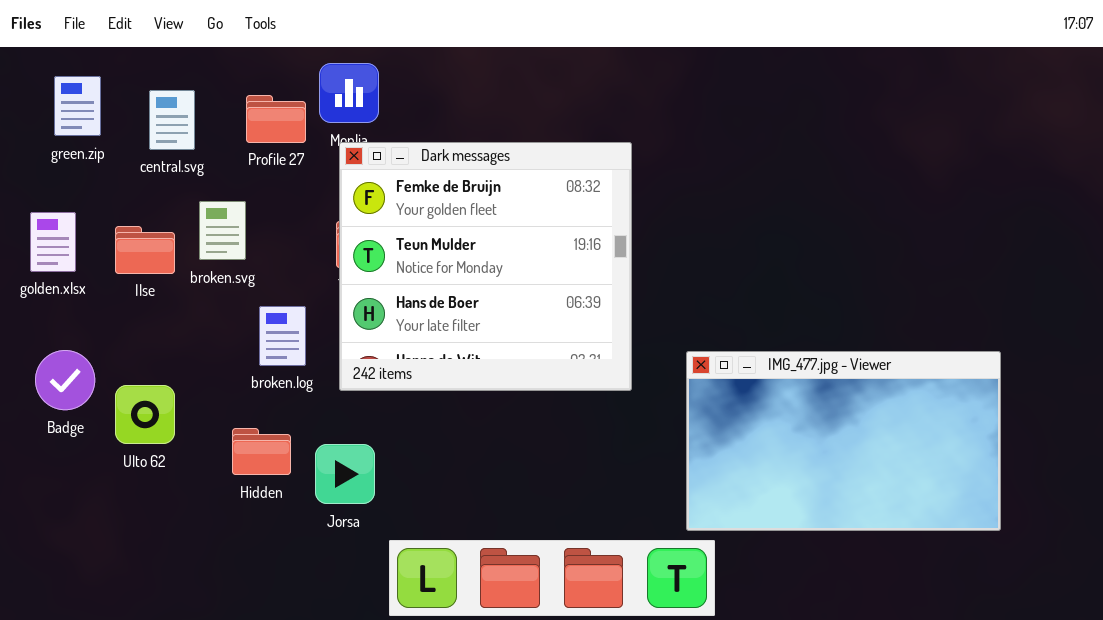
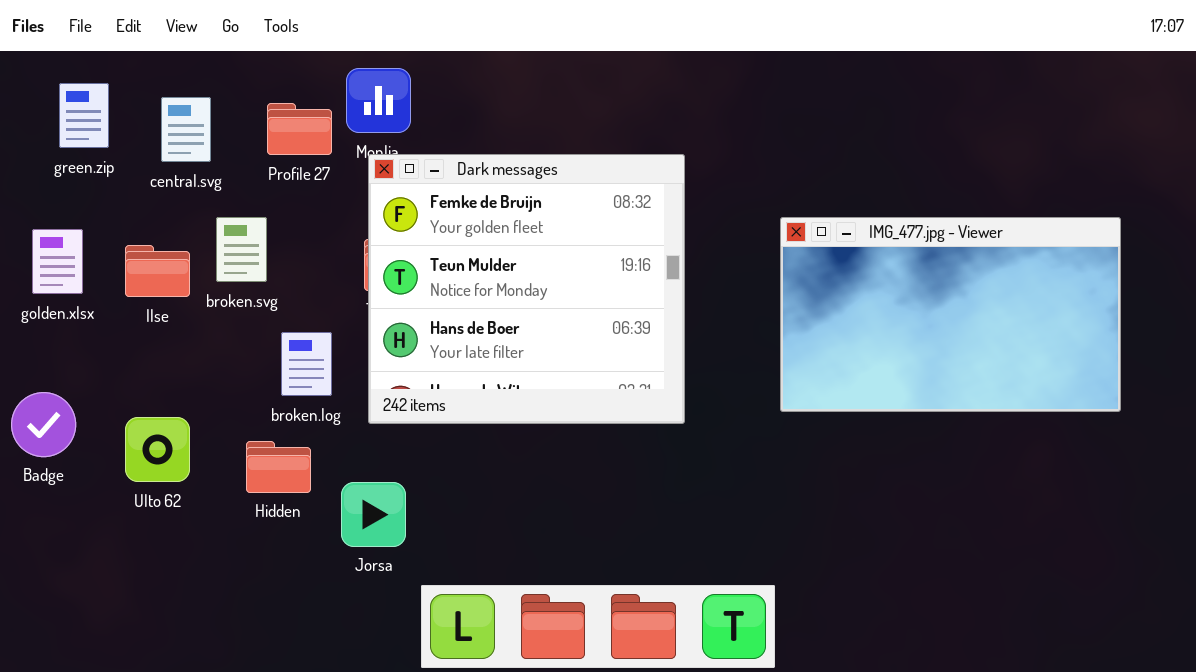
Badge: [35,350,95,410] -> [11,392,76,457], moved
IMG_477.jpg - Viewer: [686,351,1001,531] -> [780,217,1121,412], moved
Hidden: [232,428,291,475] -> [246,441,311,493], moved

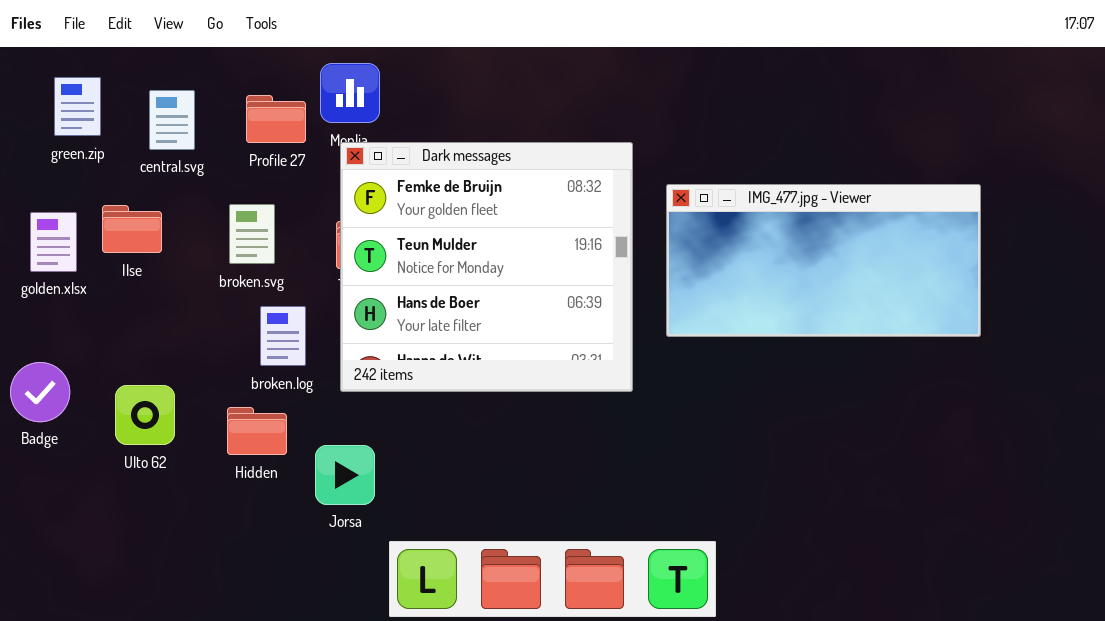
broken.svg: [216,217,267,282] -> [229,204,275,264], moved
IMG_477.jpg - Viewer: [780,217,1121,412] -> [666,184,981,337], moved, resized
Ilse: [125,245,190,297] -> [102,205,162,253], moved

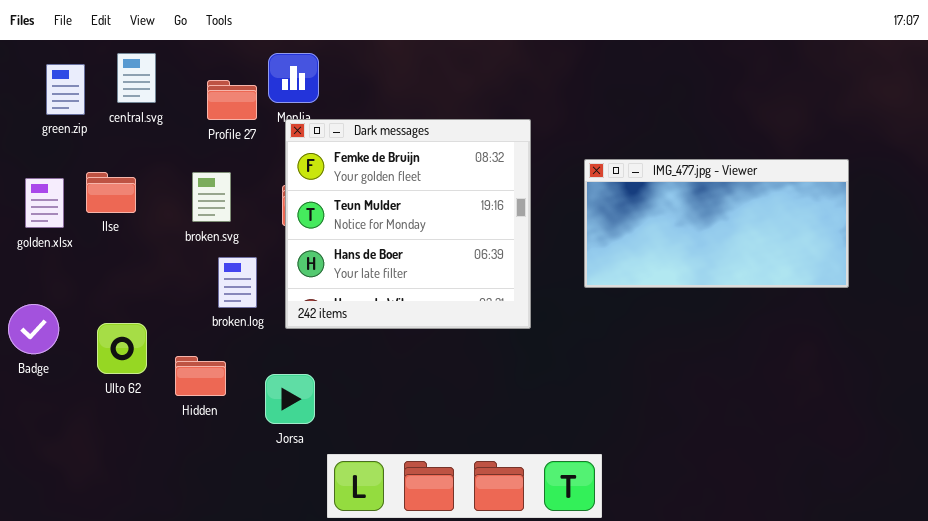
central.svg: [149,90,195,150] -> [117,53,156,103], moved
IMG_477.jpg - Viewer: [666,184,981,337] -> [584,159,849,288], moved
Hidden: [227,407,287,455] -> [175,356,226,396], moved

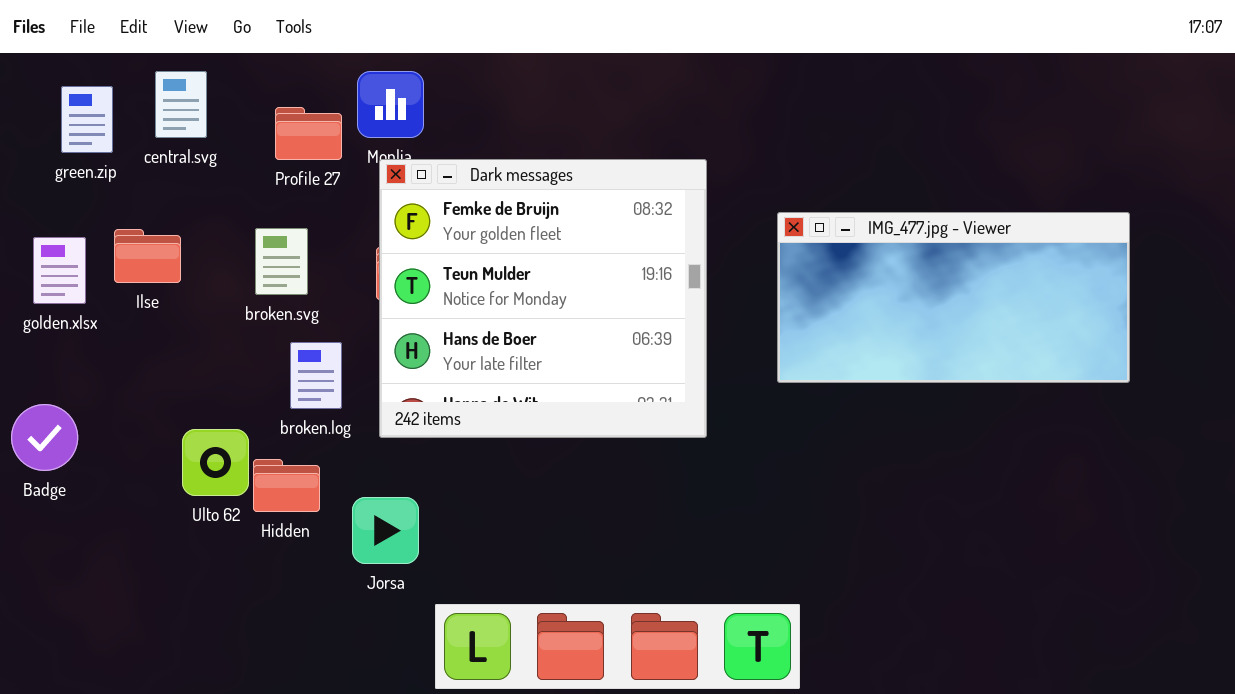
Ulto 62: [97,323,147,374] -> [182,429,249,496], moved
Hidden: [175,356,226,396] -> [253,459,320,512], moved

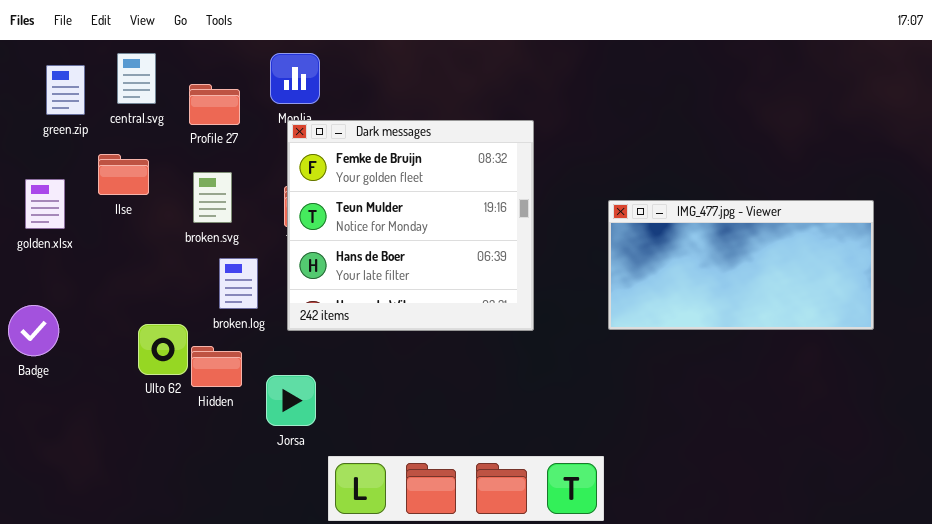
Profile 27: [275,107,342,160] -> [189,84,240,125], moved
IMG_477.jpg - Viewer: [777,212,1130,383] -> [608,200,874,330], moved
Ilse: [114,229,181,283] -> [98,154,149,195], moved

